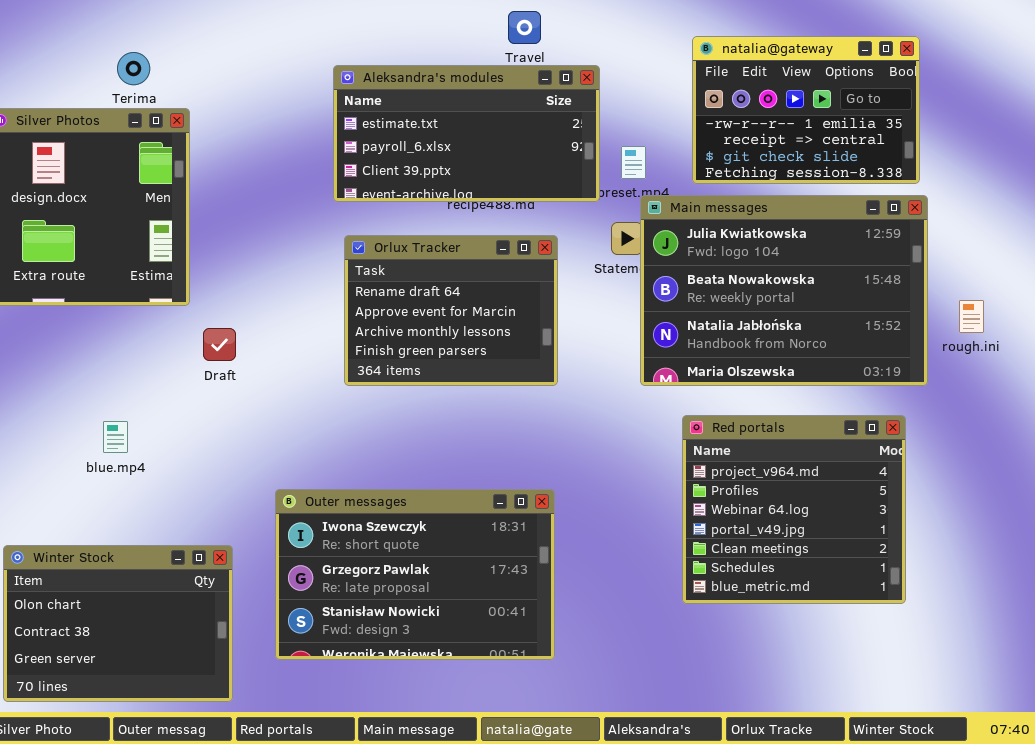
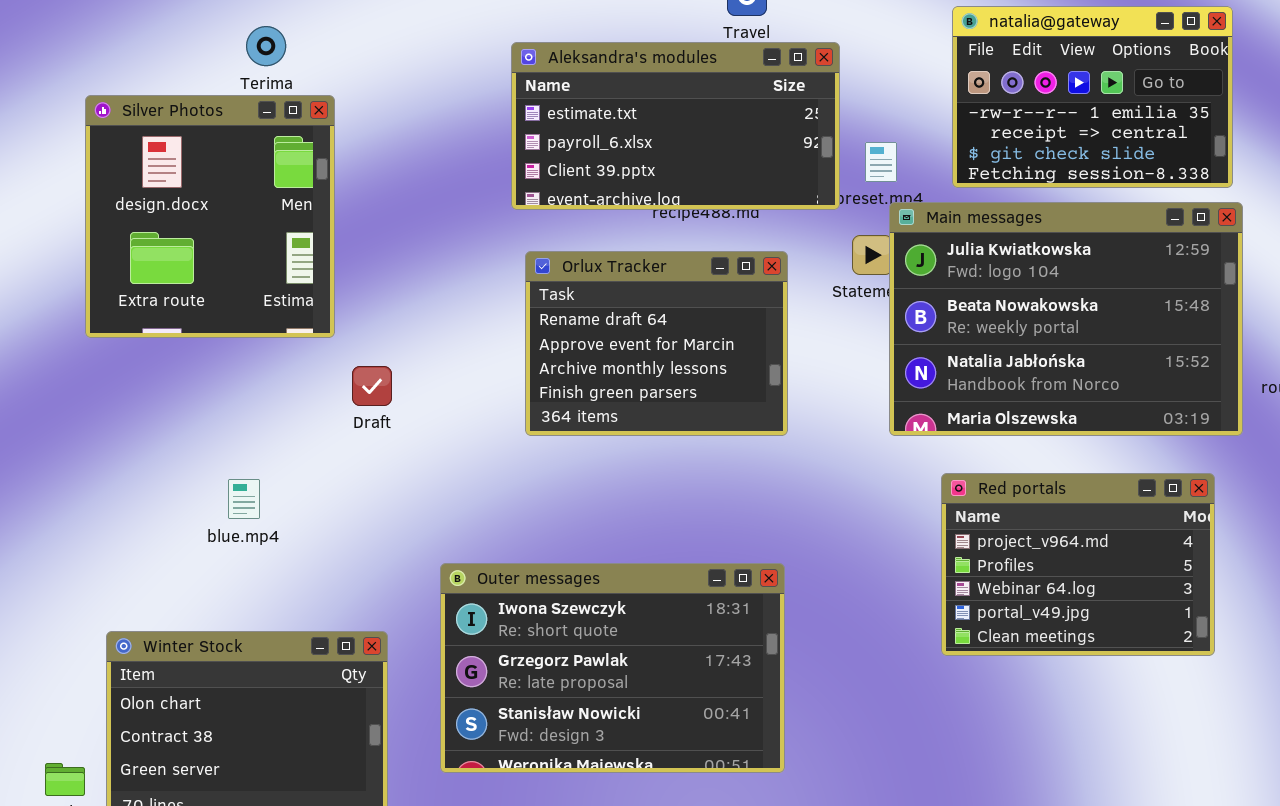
Red portals: [682,415,906,604] -> [941,473,1215,656], resized

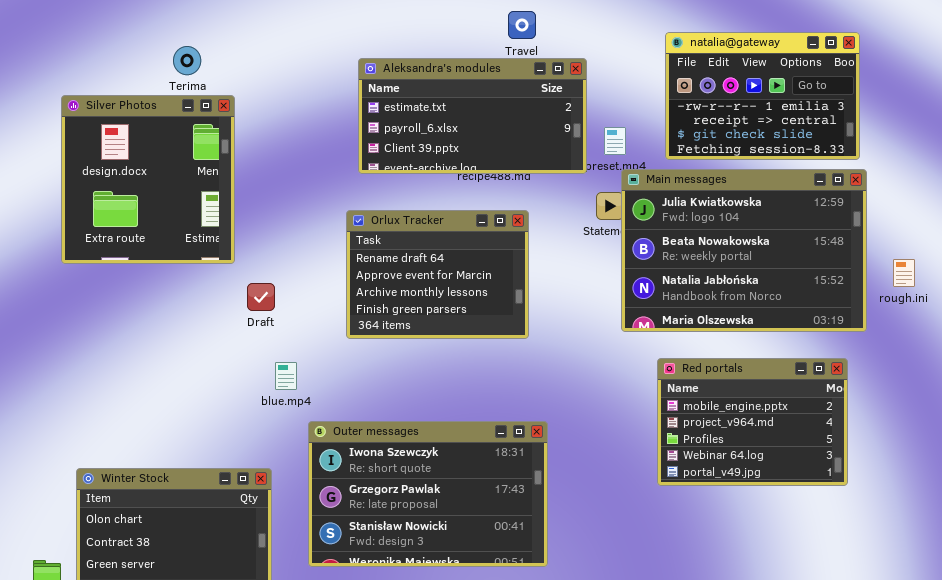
Orlux Tracker: [525,251,788,436] -> [346,210,529,339], moved
Red portals: [941,473,1215,656] -> [657,358,848,486], scrolled up 1 row
blue.mp4: [228,479,260,519] -> [275,362,297,390], moved

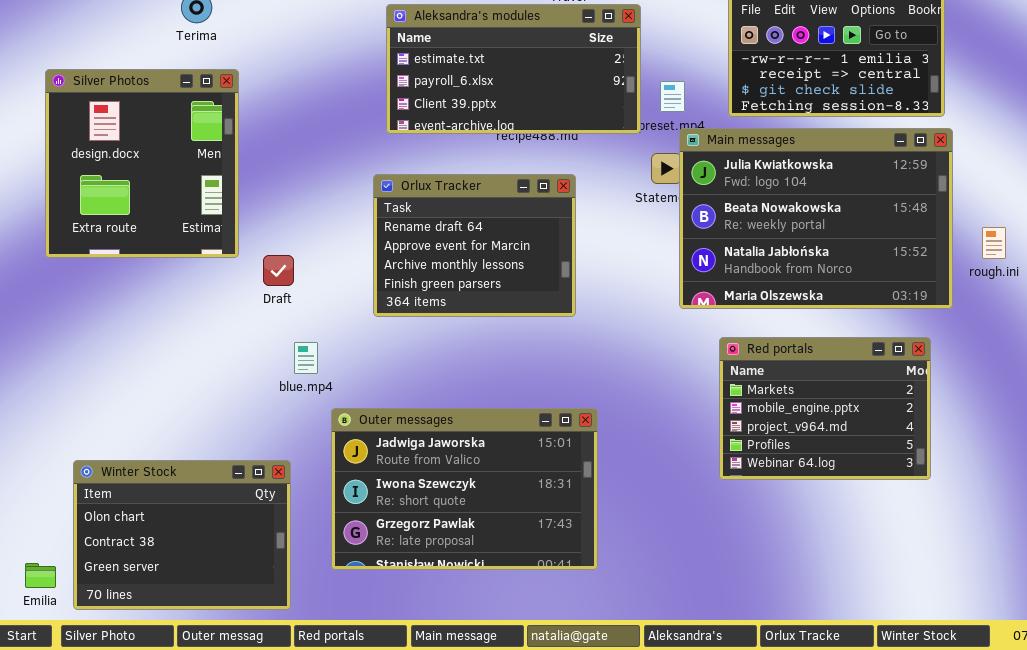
Silver Photos: [61,95,235,264] -> [45,69,239,258], moved
Red portals: [657,358,848,486] -> [719,337,931,480], scrolled up 1 row
Outer messages: [308,421,548,567] -> [331,408,598,570], scrolled up 1 row

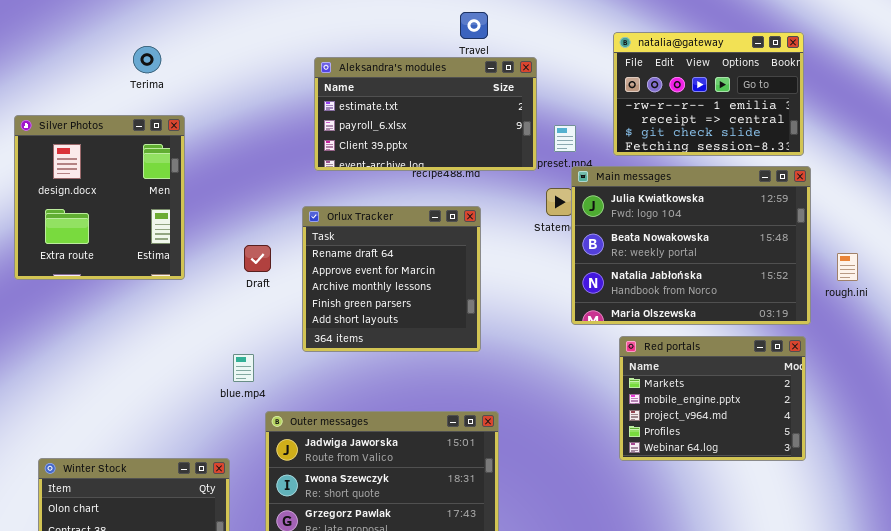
Orlux Tracker: [373,174,576,317] -> [302,206,481,352], resized
Draft: [263,255,294,286] -> [244,245,271,272], moved
Red portals: [719,337,931,480] -> [619,336,806,461], moved

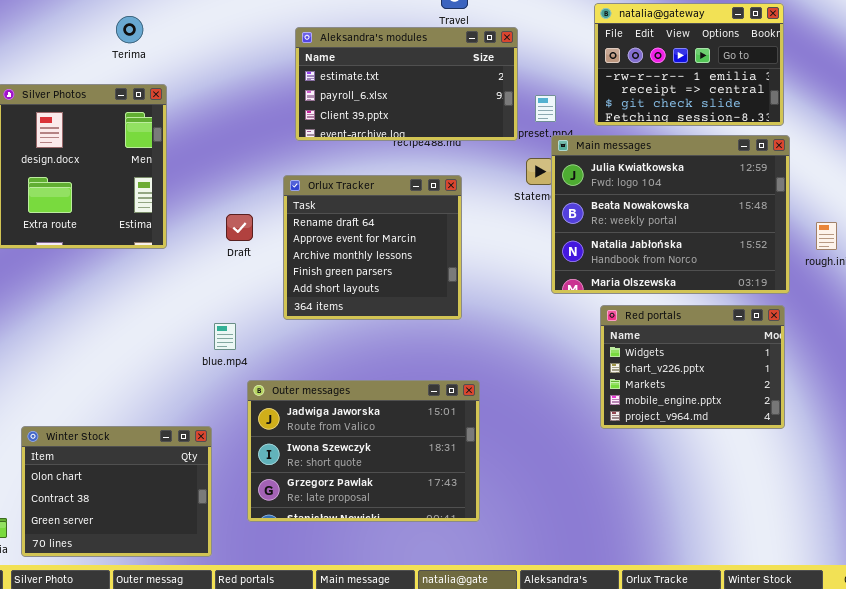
Red portals: [619,336,806,461] -> [600,305,785,429], scrolled up 2 rows

